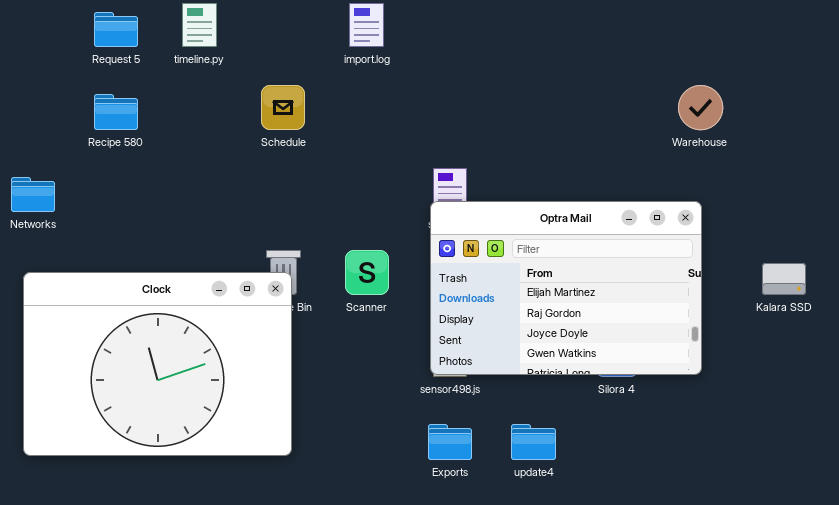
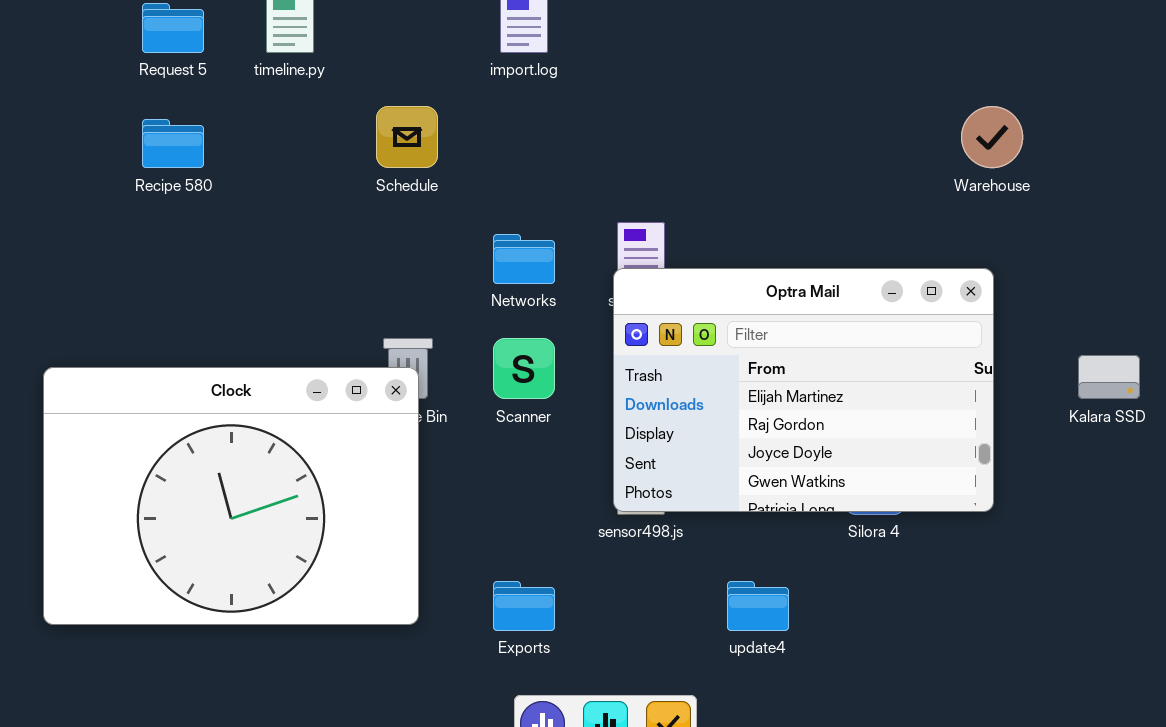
Networks: [11,177,55,212] -> [493,234,555,284], moved
Exports: [428,424,472,460] -> [493,581,555,631], moved

